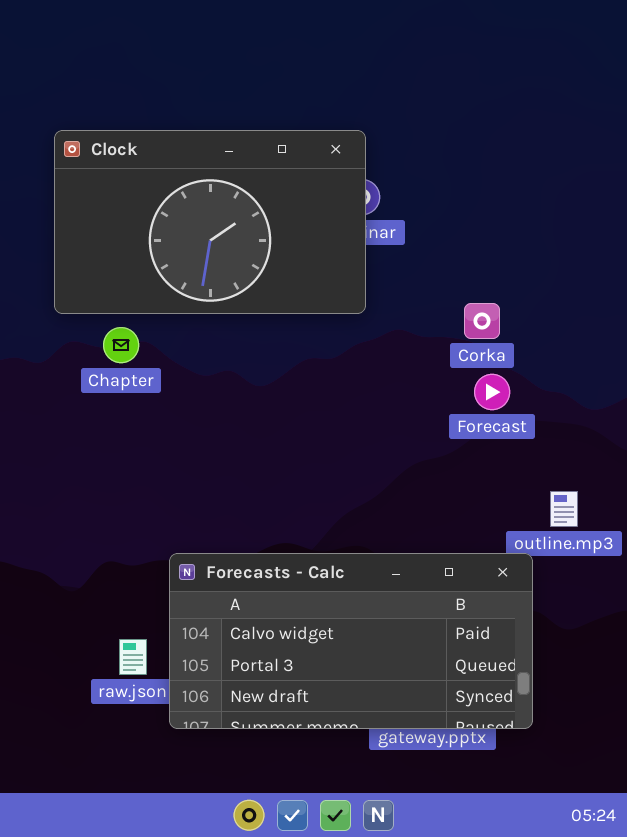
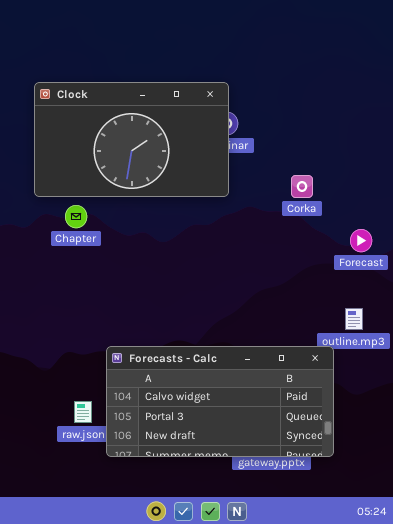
Corka: [464,303,500,339] -> [291,175,313,198], moved
Forecast: [474,374,510,410] -> [350,229,372,252], moved

